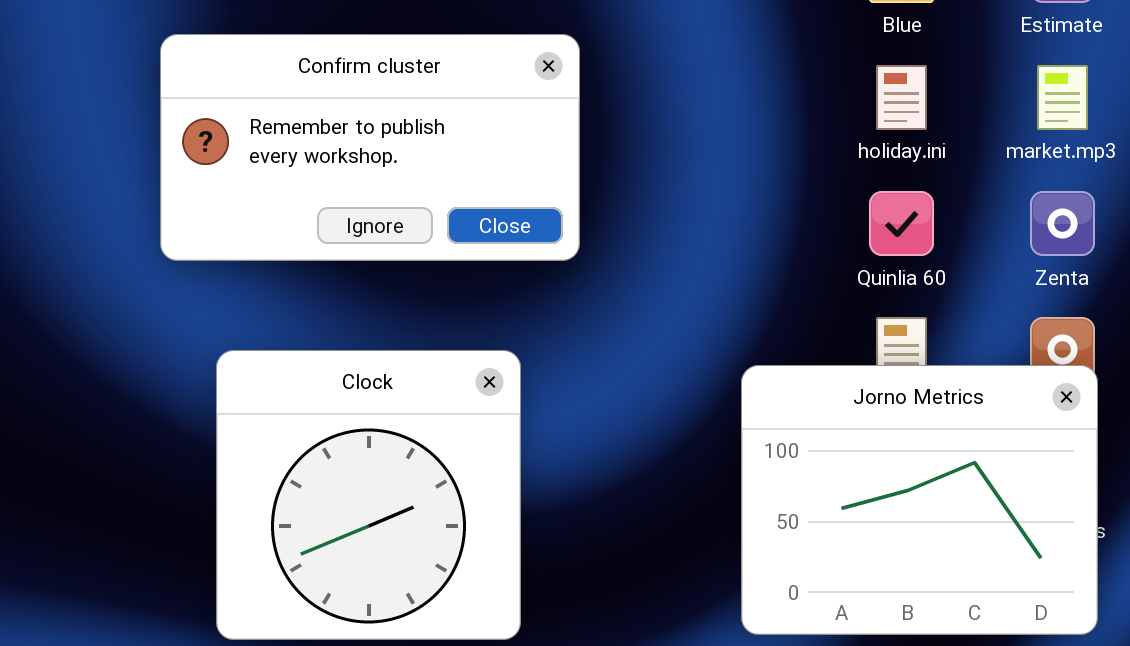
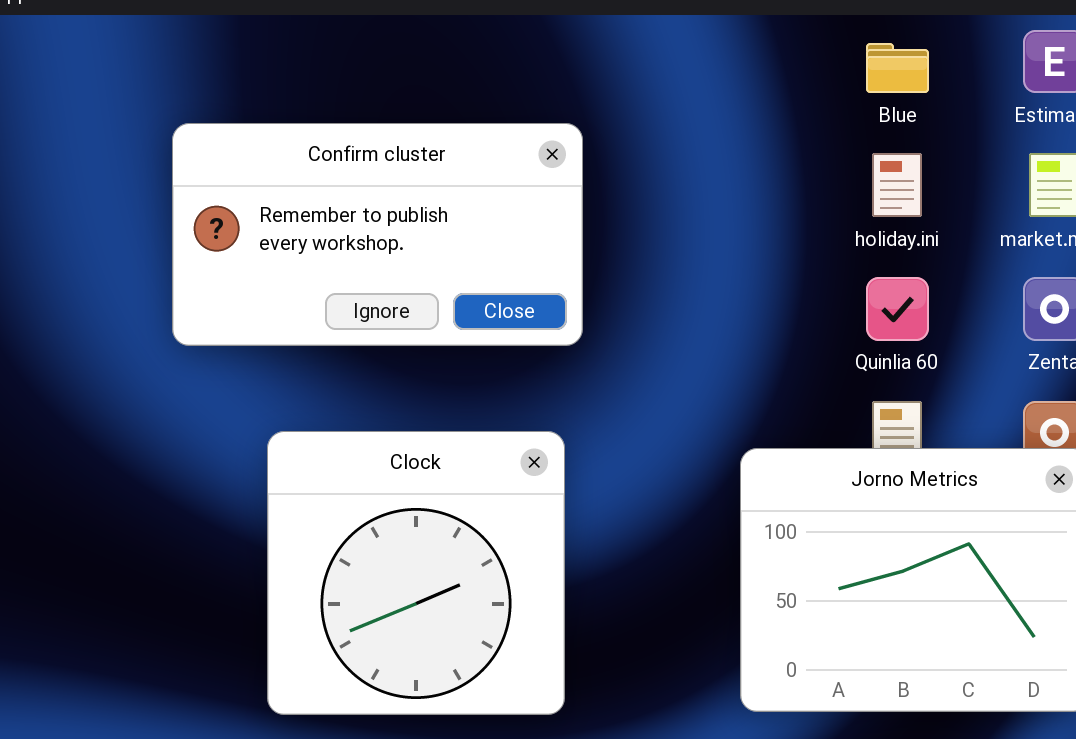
Clock: [216,350,521,640] -> [267,431,565,715], moved

